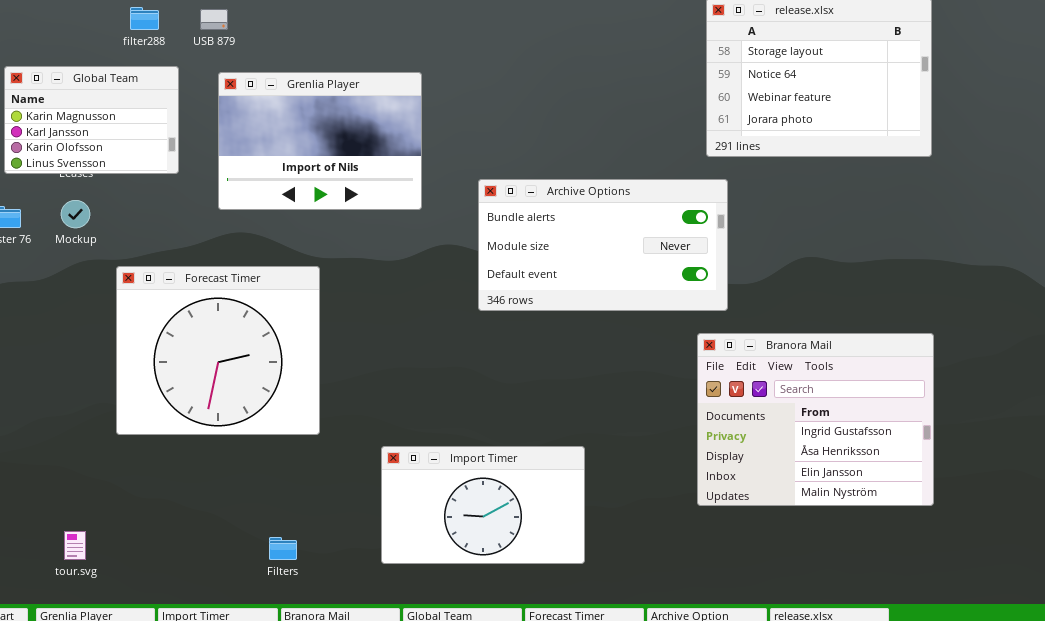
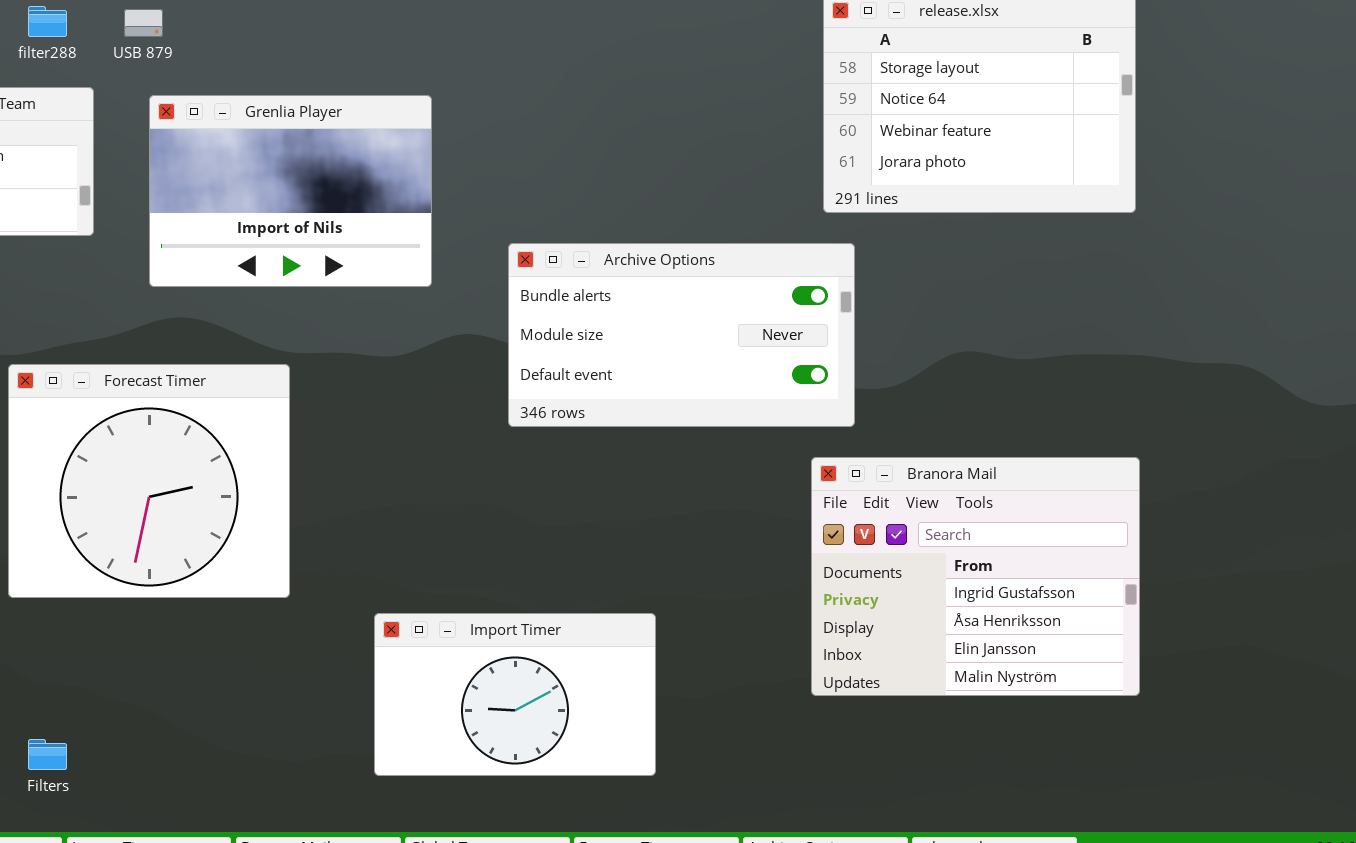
Filters: [269,537,297,560] -> [28,739,67,770], moved

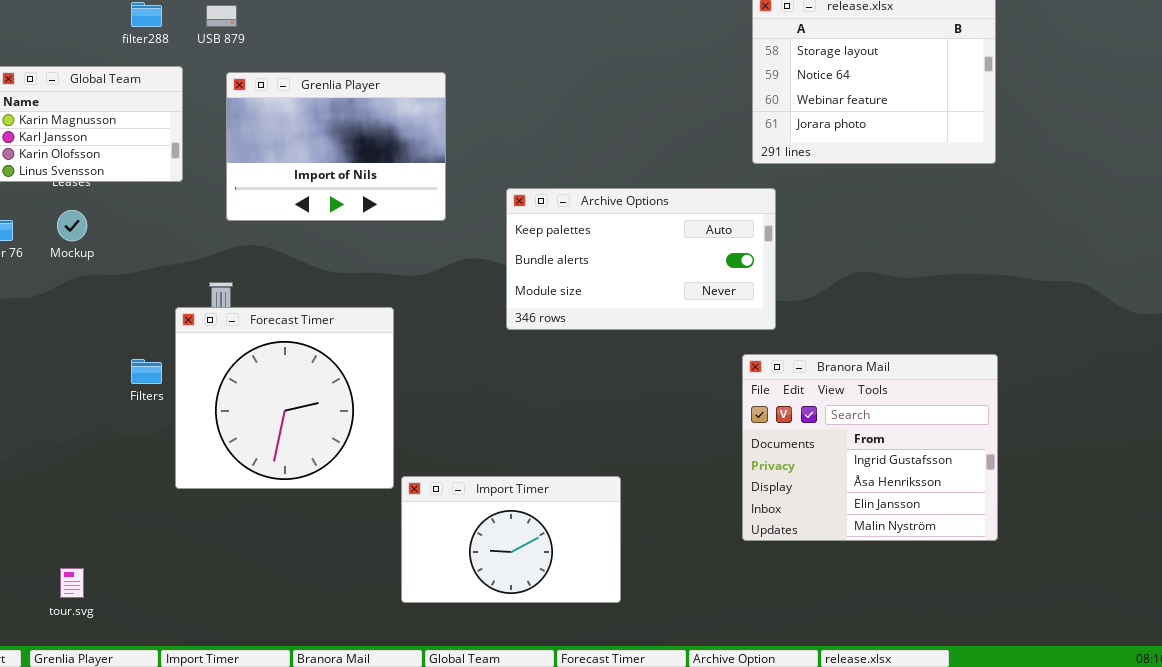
Archive Options: [508,243,855,427] -> [506,188,776,330], scrolled up 1 row
Forecast Timer: [8,364,290,598] -> [175,307,394,489], moved
Filters: [28,739,67,770] -> [131,359,162,384], moved

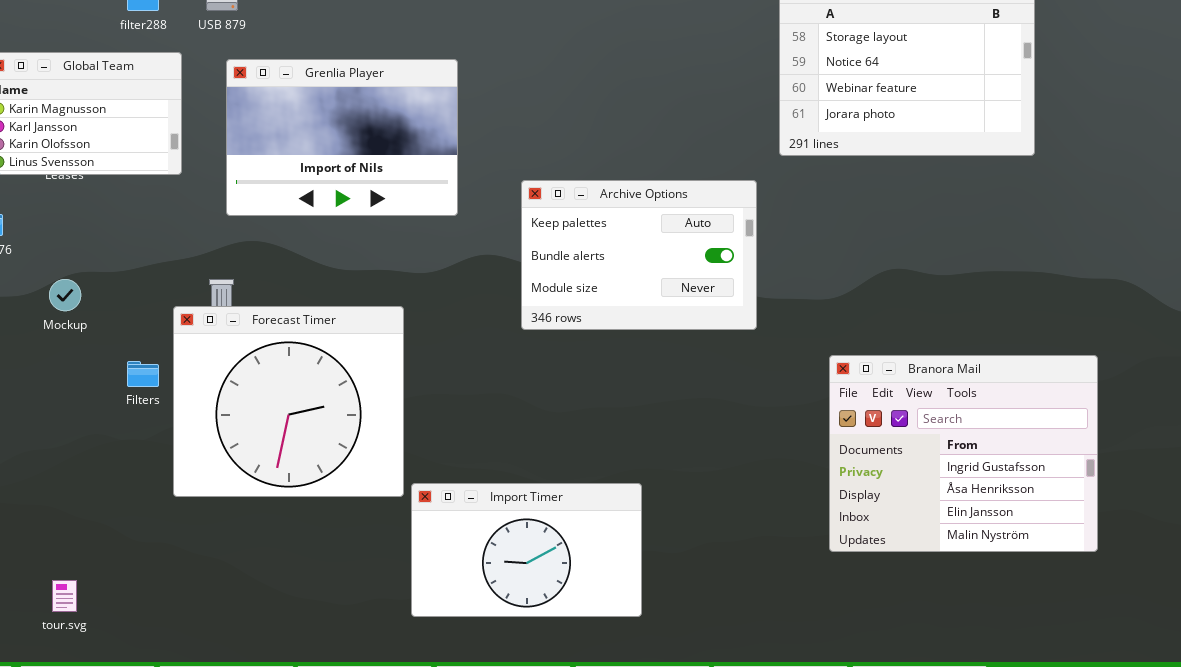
Archive Options: [506,188,776,330] -> [521,180,757,330], resized
Mockup: [57,210,87,241] -> [49,279,81,311], moved
Branora Mail: [742,354,998,541] -> [829,355,1098,552], moved

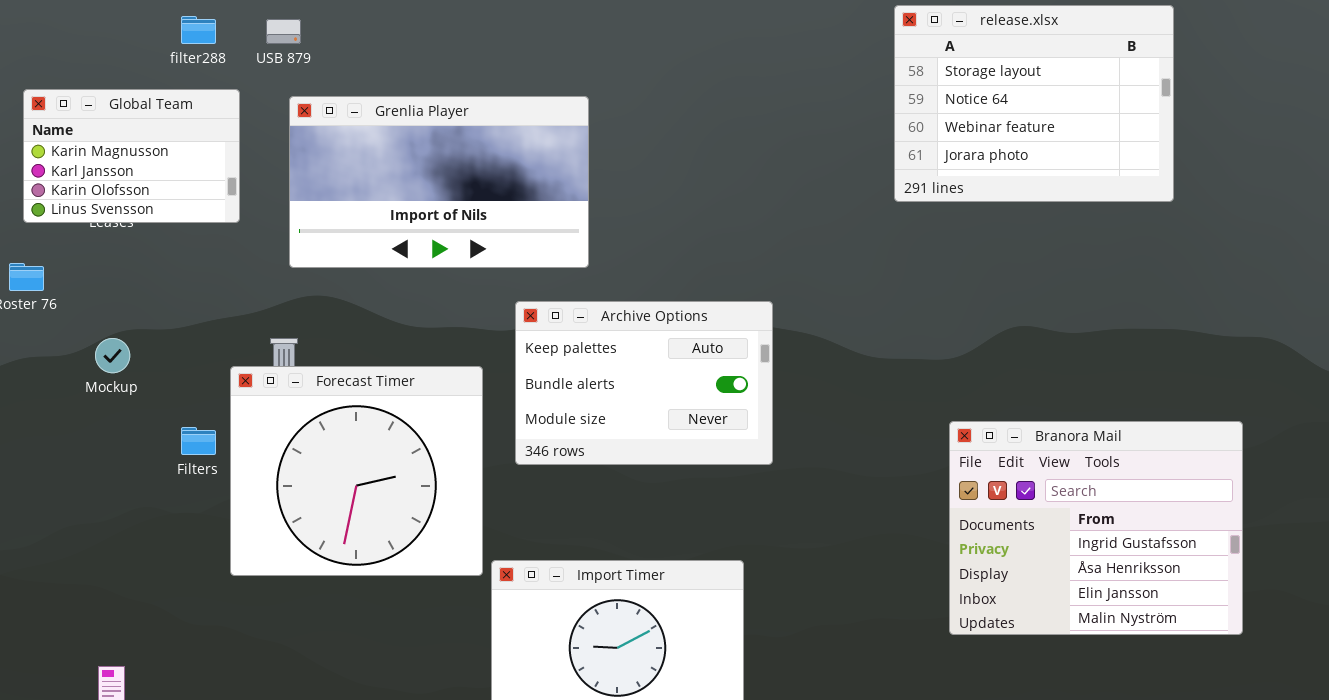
Grenlia Player: [226,59,458,216] -> [289,96,589,268], resized
Archive Options: [521,180,757,330] -> [515,301,773,465], moved

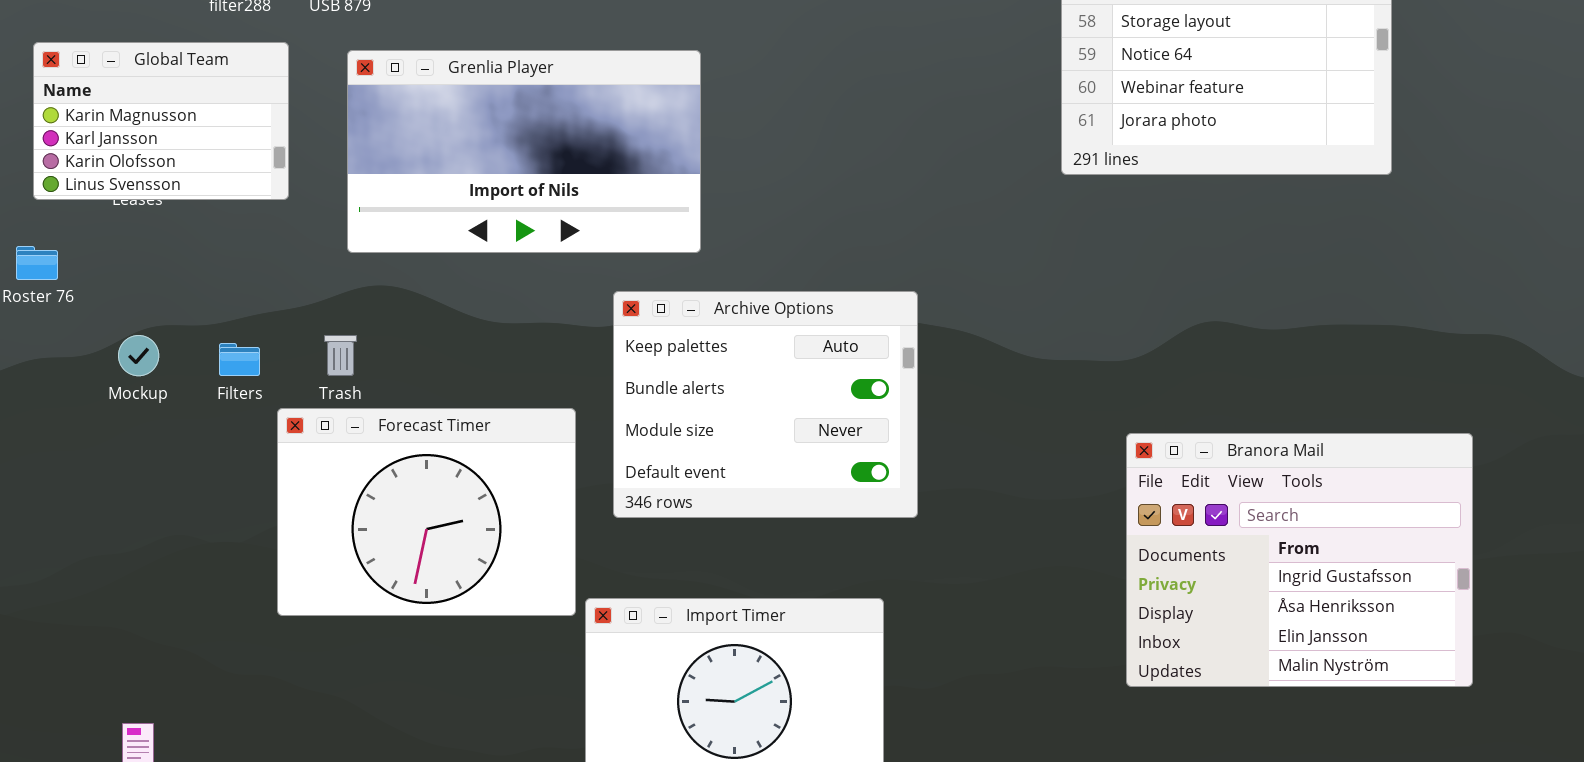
Archive Options: [515,301,773,465] -> [613,291,918,518], resized
Forecast Timer: [230,366,483,576] -> [277,408,576,616], resized
Filters: [181,427,216,455] -> [219,343,260,376], moved

